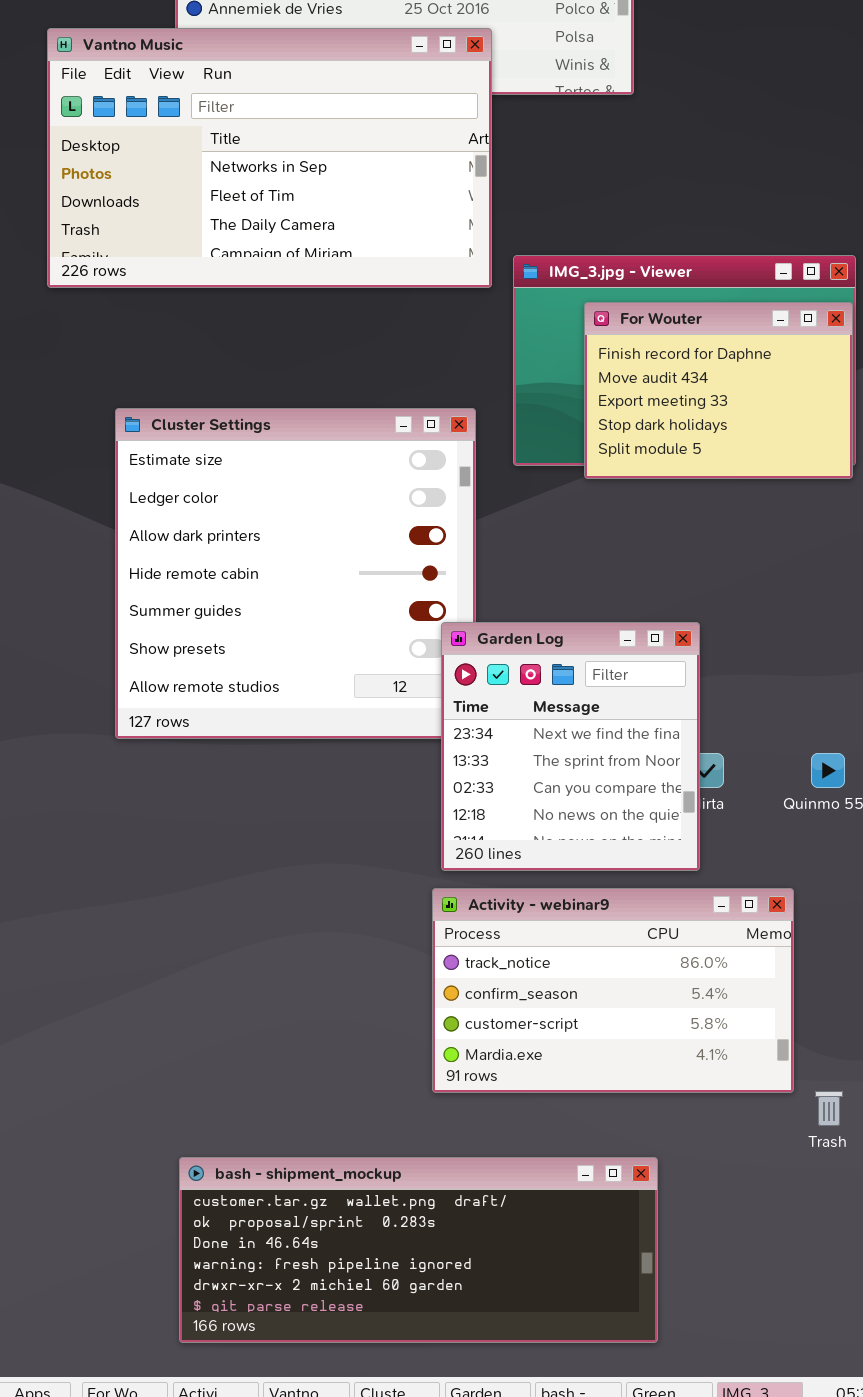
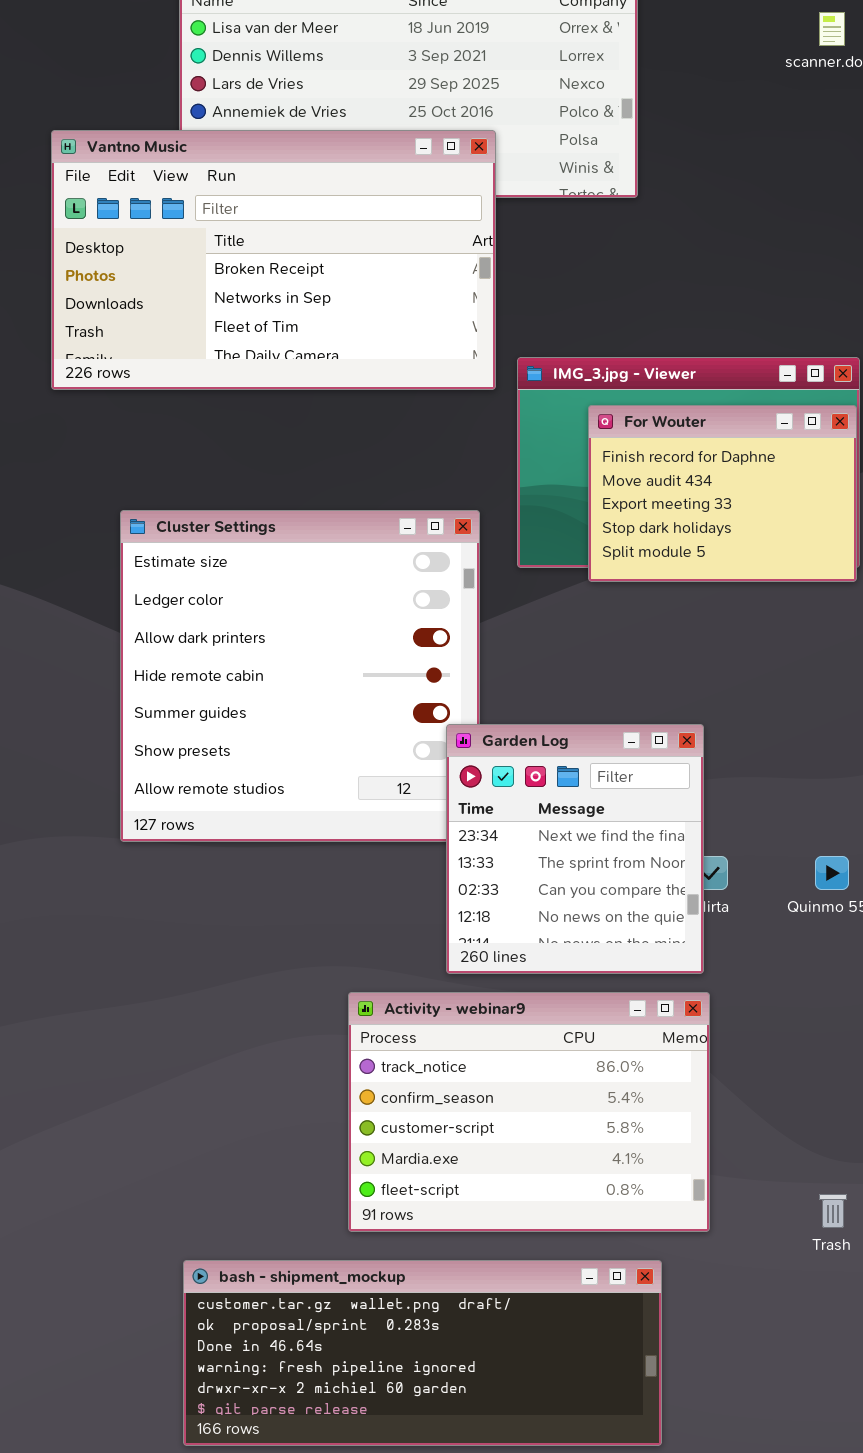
Vantno Music: [47,28,492,288] -> [51,130,496,390], scrolled up 1 row
Activity - webinar9: [432,888,794,1093] -> [348,992,710,1232], moved, resized

